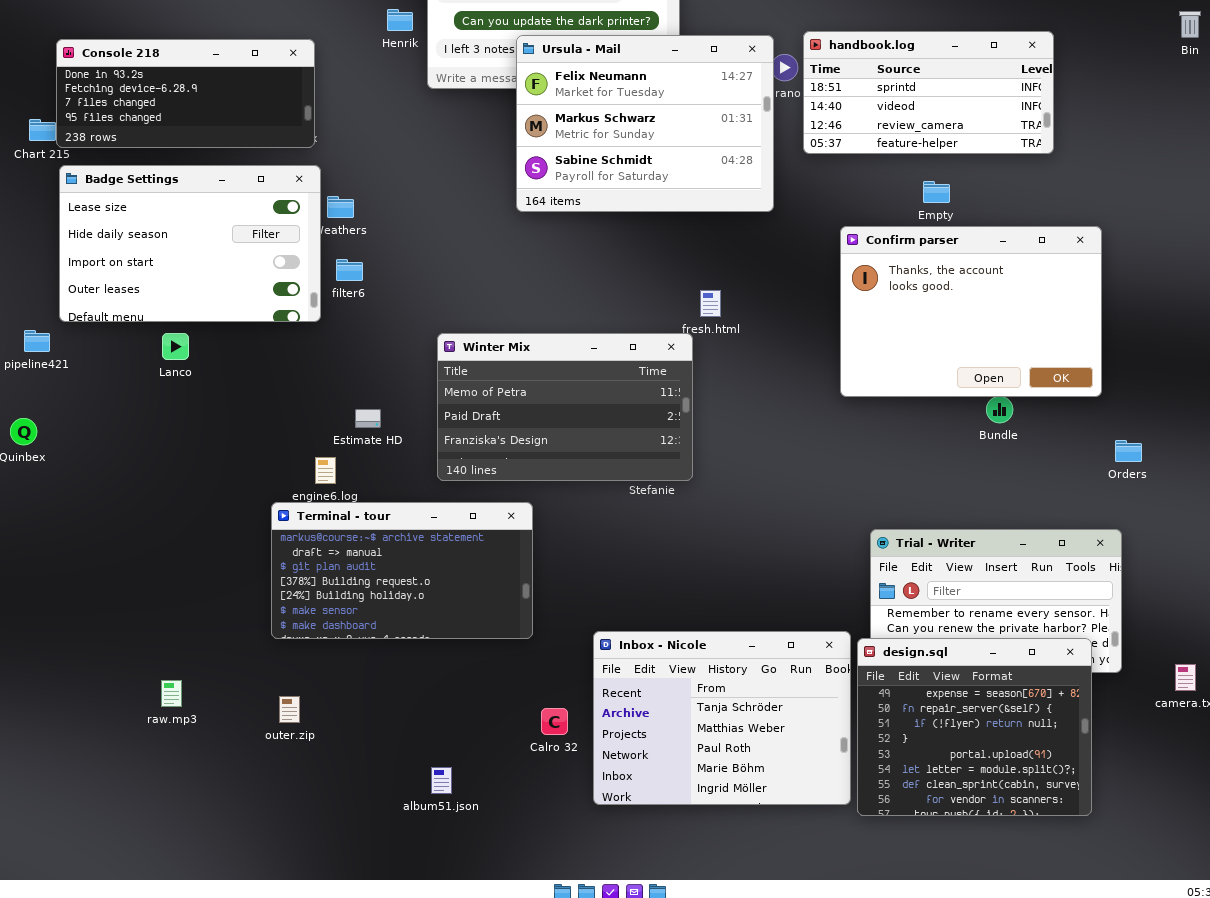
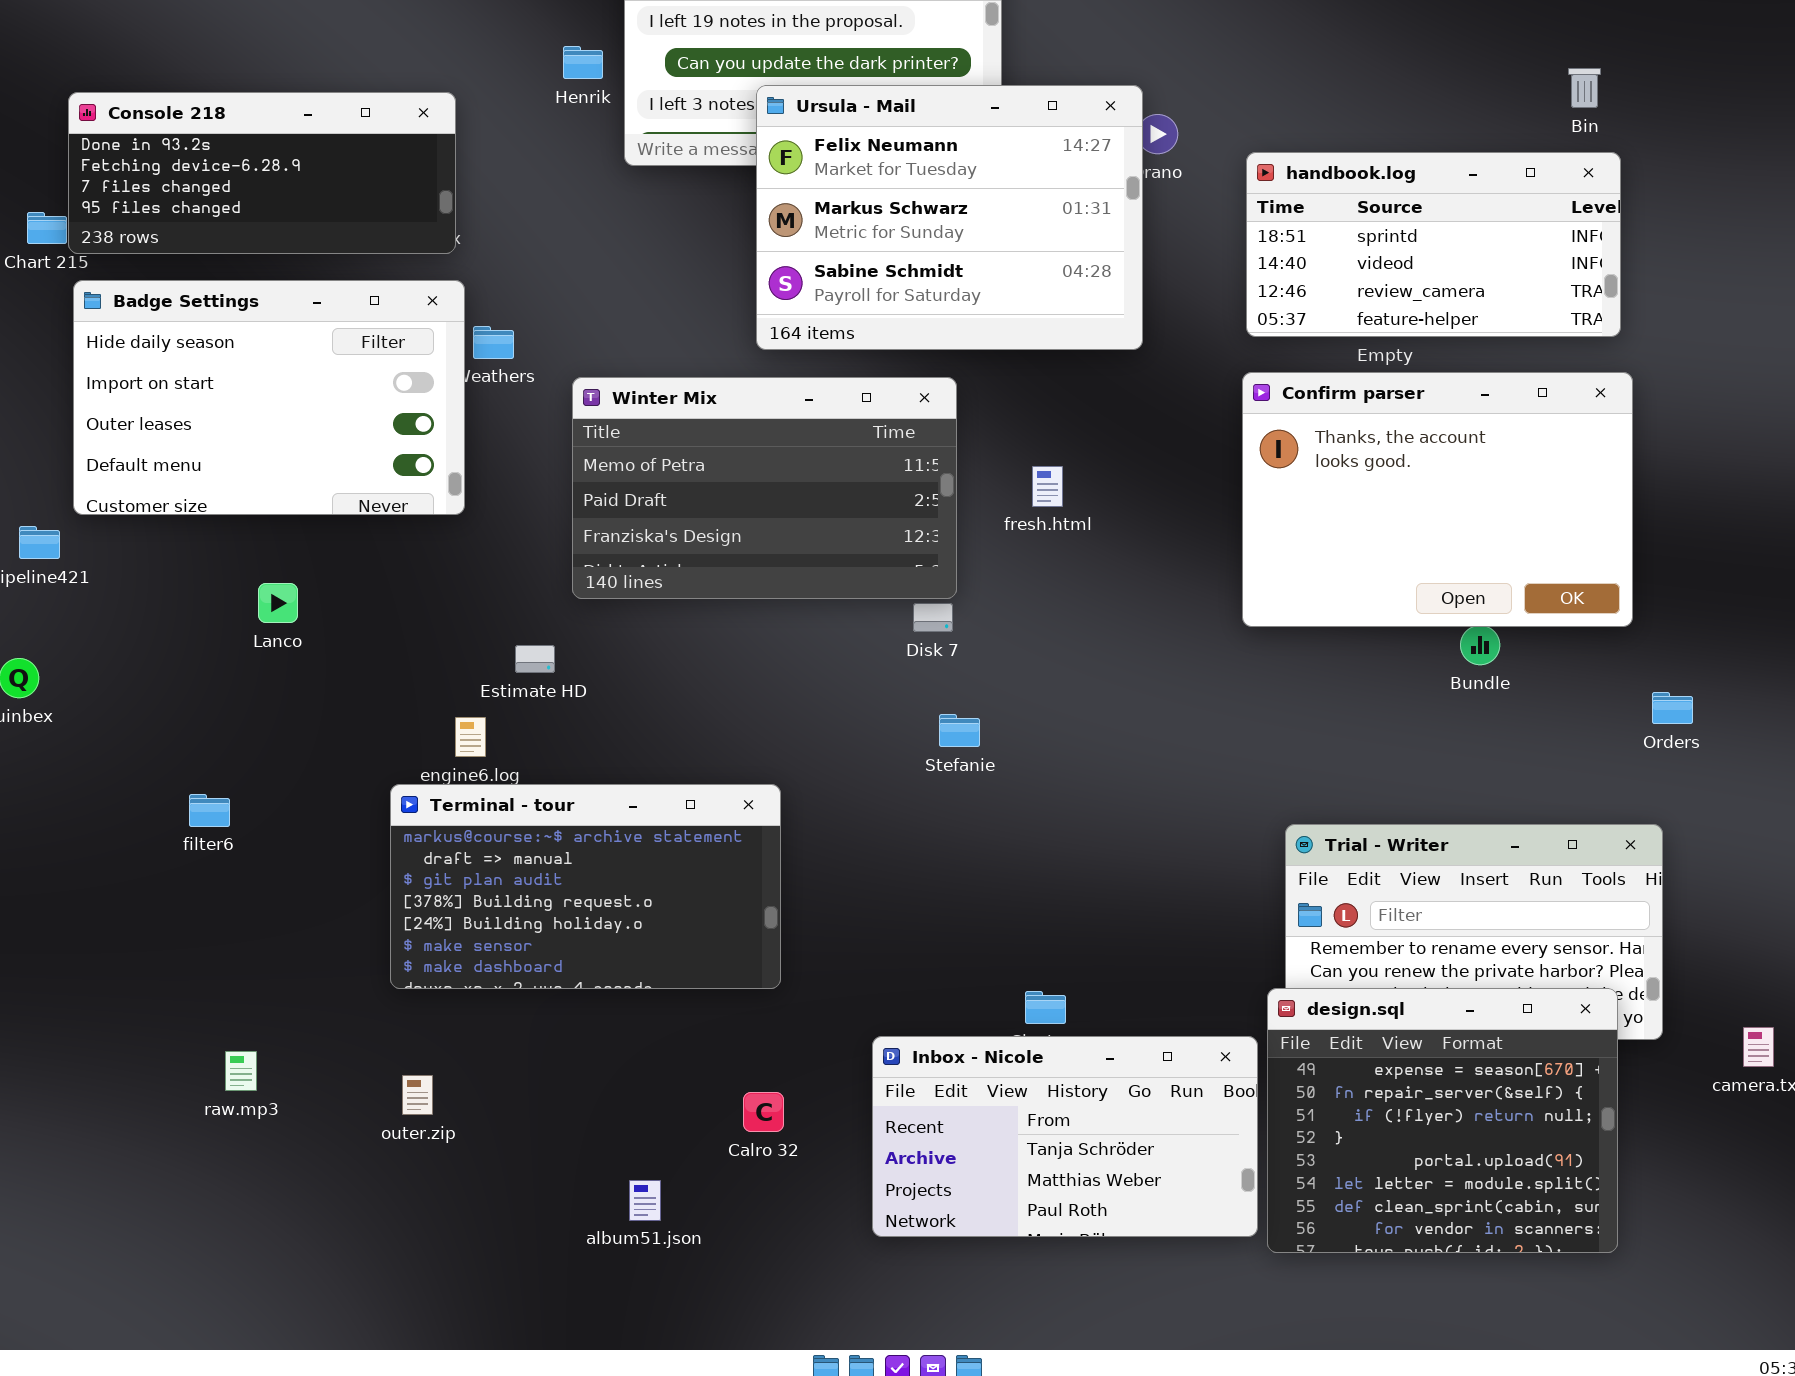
Bin: [1179,11,1201,38] -> [1568,68,1601,108], moved
handbook.log: [803,31,1054,154] -> [1246,152,1621,337], moved
Badge Settings: [59,165,321,322] -> [73,280,465,515], scrolled down 1 row
filter6: [336,259,363,281] -> [189,794,230,827], moved
Lanco: [162,333,189,360] -> [258,583,298,623], moved
Winter Mix: [437,333,693,481] -> [572,377,957,599], moved
Inbox - Nicole: [593,631,851,805] -> [872,1036,1258,1237], resized
Calro 32: [541,708,568,735] -> [743,1092,784,1132], moved

